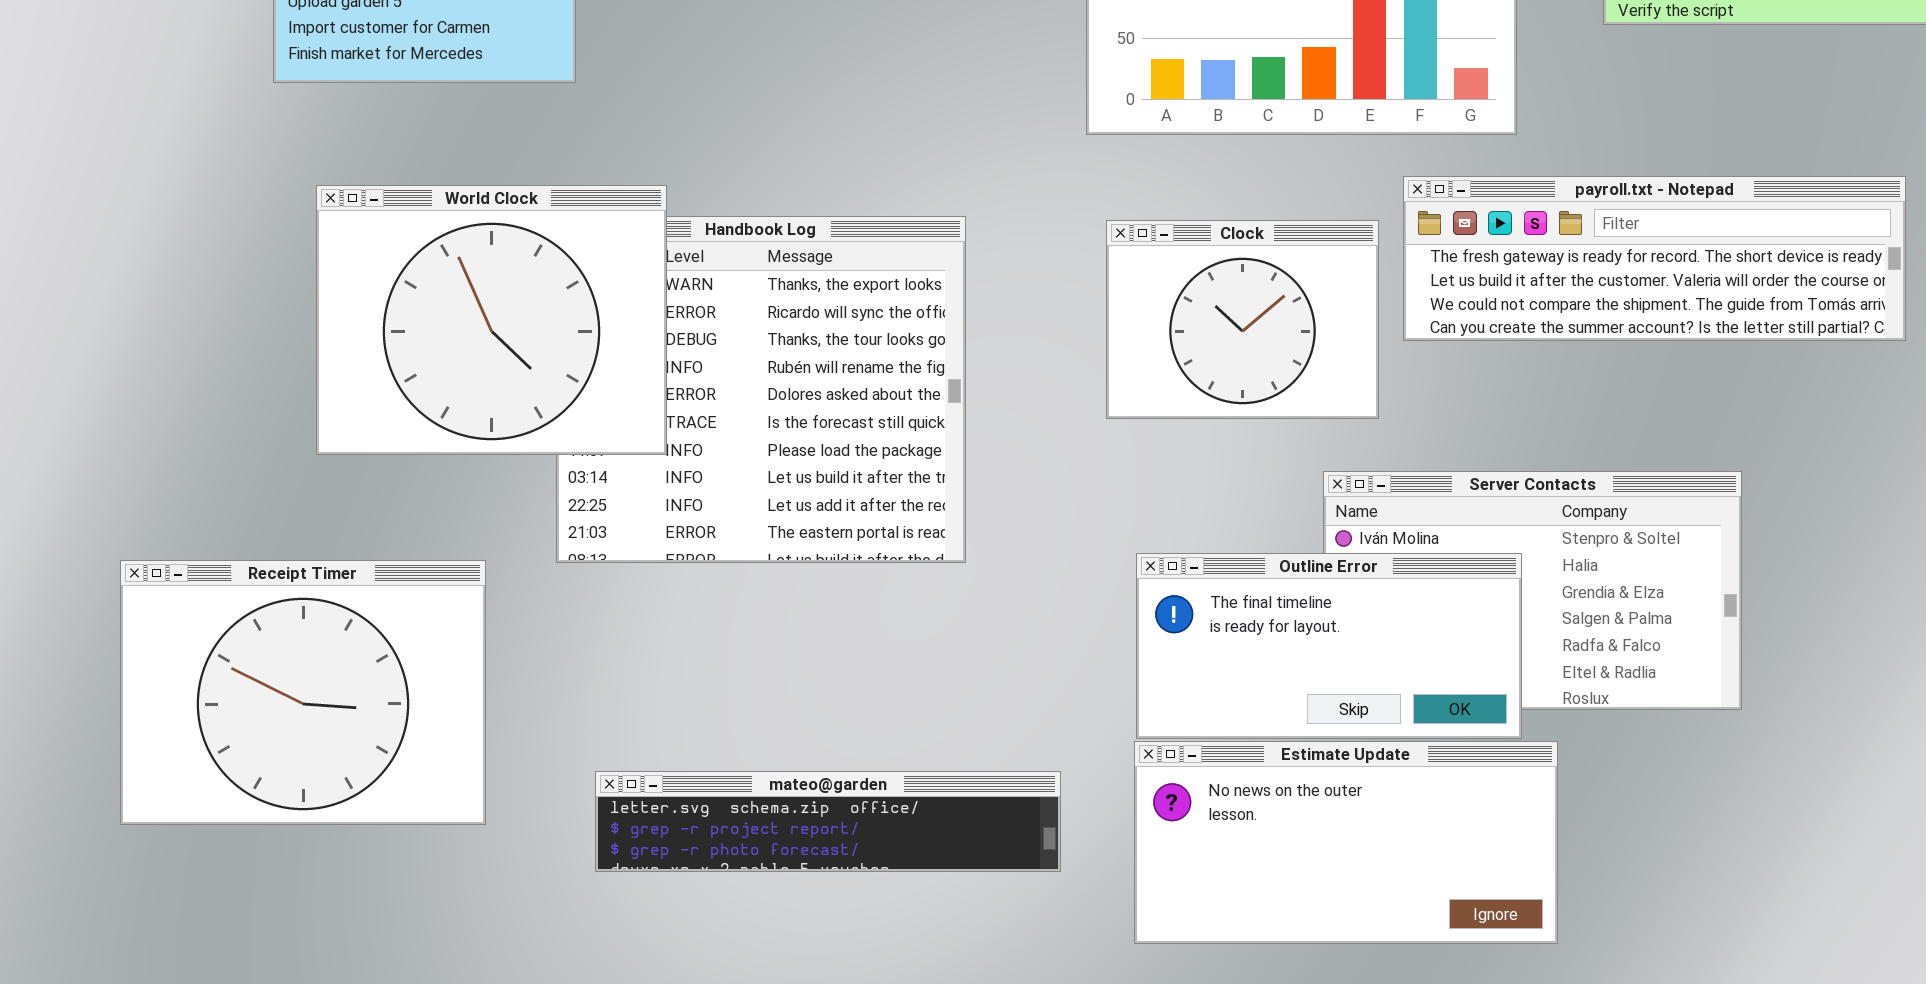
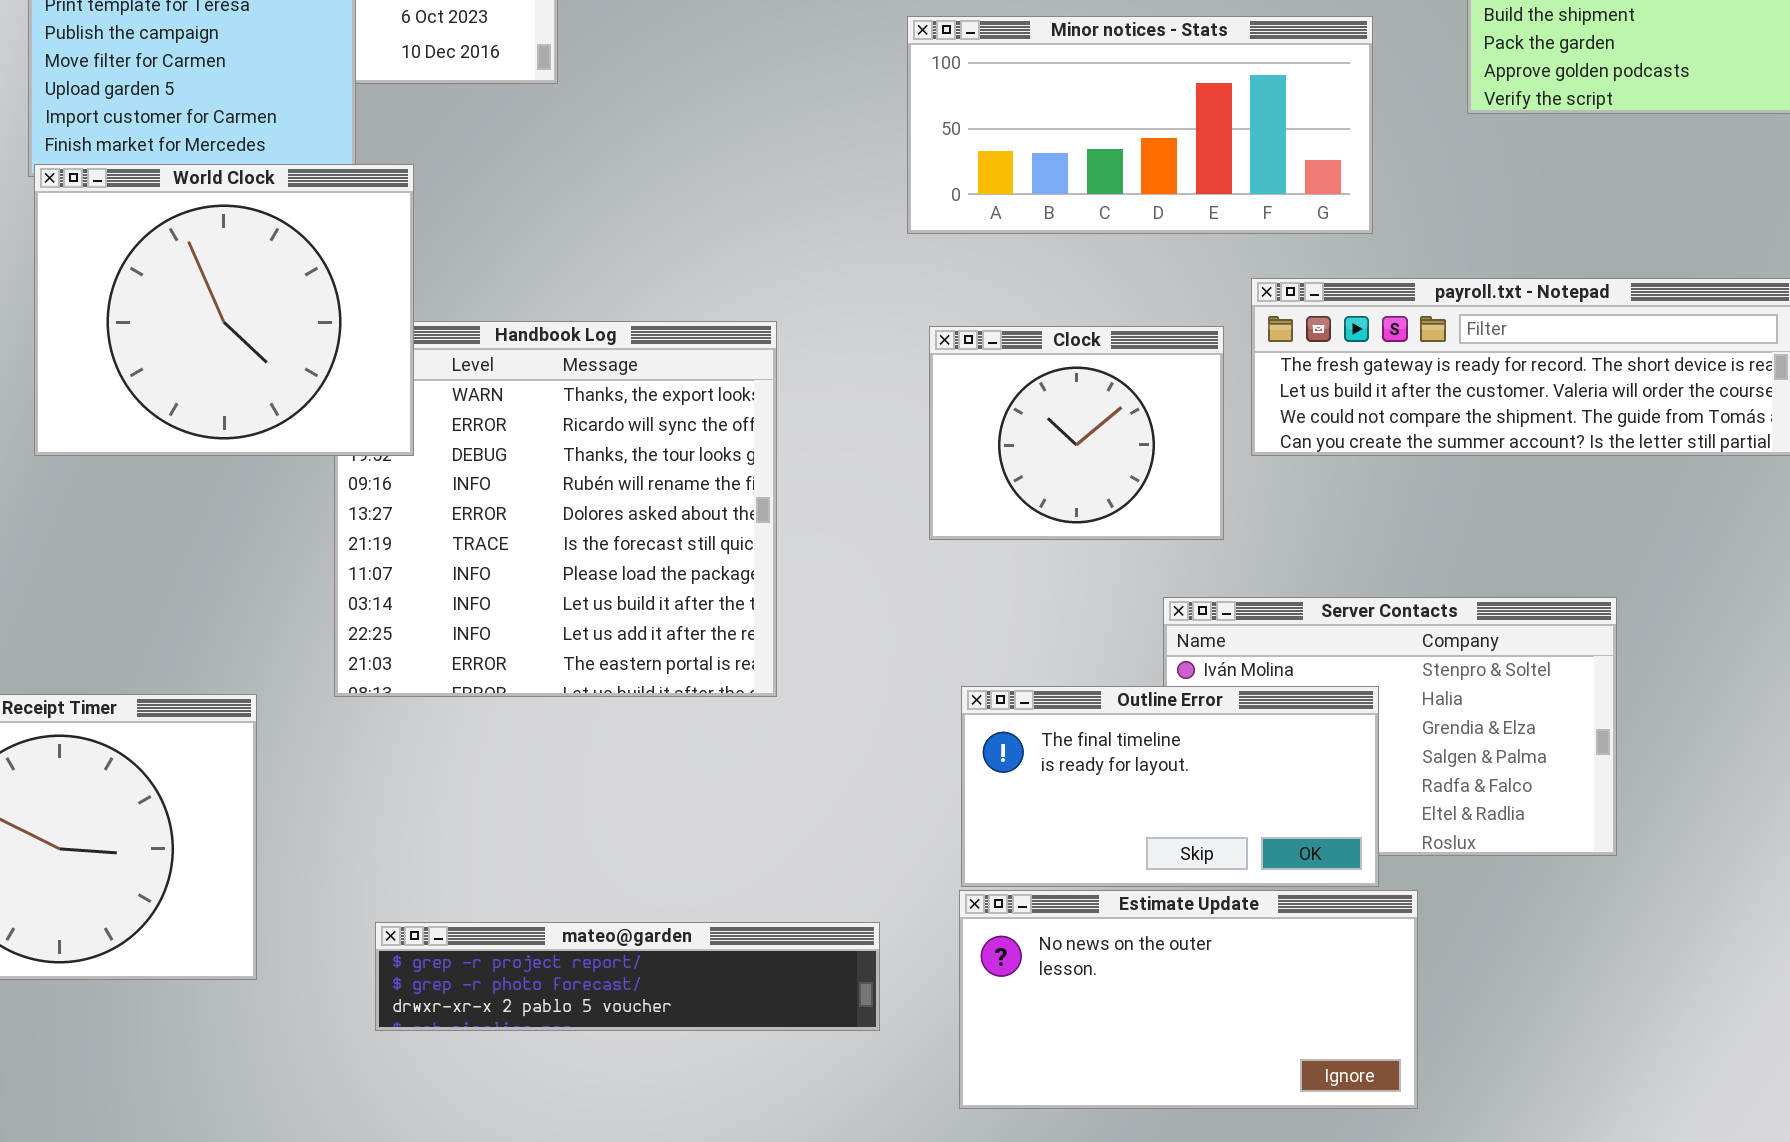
World Clock: [316,185,667,455] -> [34,164,414,456], moved
mateo@garden: [595,771,1061,872] -> [375,922,880,1031], scrolled down 1 row

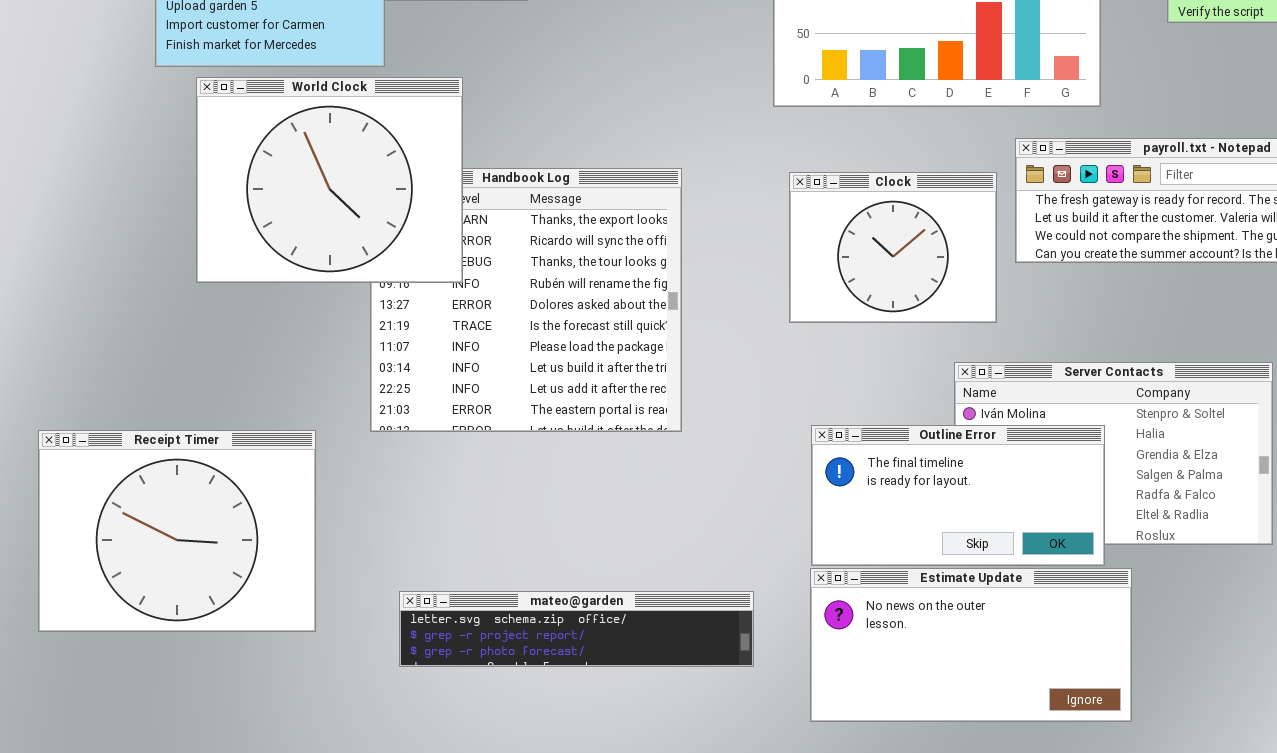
World Clock: [34,164,414,456] -> [196,77,463,283], moved
mateo@garden: [375,922,880,1031] -> [399,591,754,667], scrolled up 1 row

